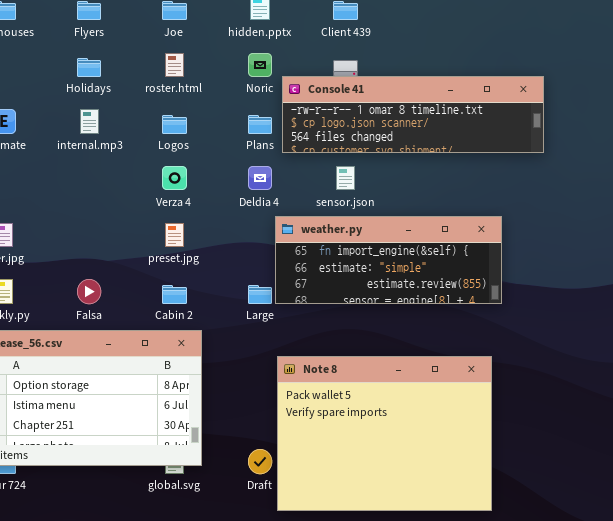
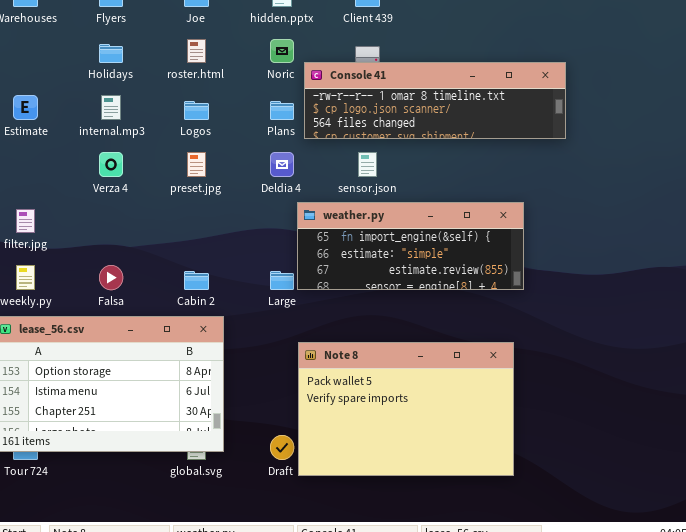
Verza 4: [162,166,187,190] -> [99,152,123,177], moved
preset.jpg: [165,223,184,247] -> [187,152,206,177], moved
Note 8: [277,356,492,511] -> [298,342,514,476], resized

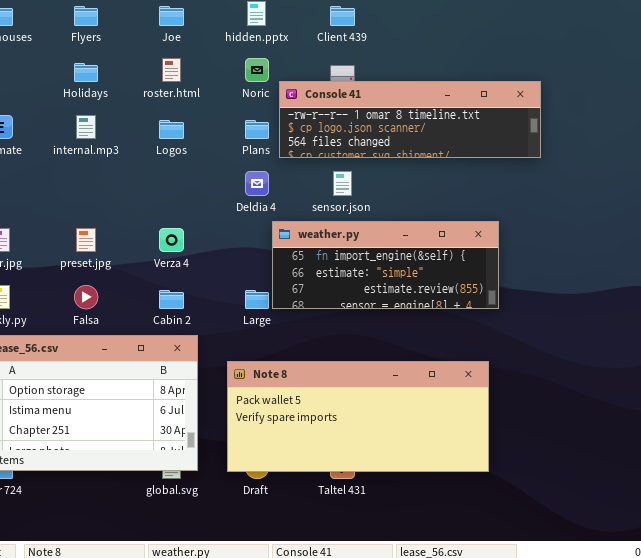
Verza 4: [99,152,123,177] -> [159,228,184,252], moved
preset.jpg: [187,152,206,177] -> [76,228,96,252], moved
Note 8: [298,342,514,476] -> [227,361,489,472], resized

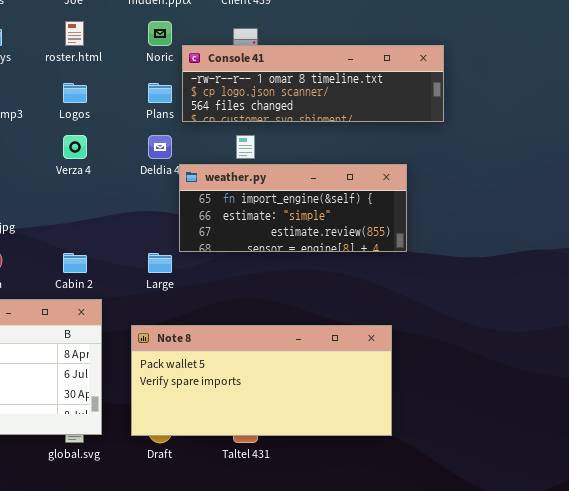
weather.py: [272,221,499,309] -> [179,164,407,252], moved
Verza 4: [159,228,184,252] -> [63,135,87,159], moved

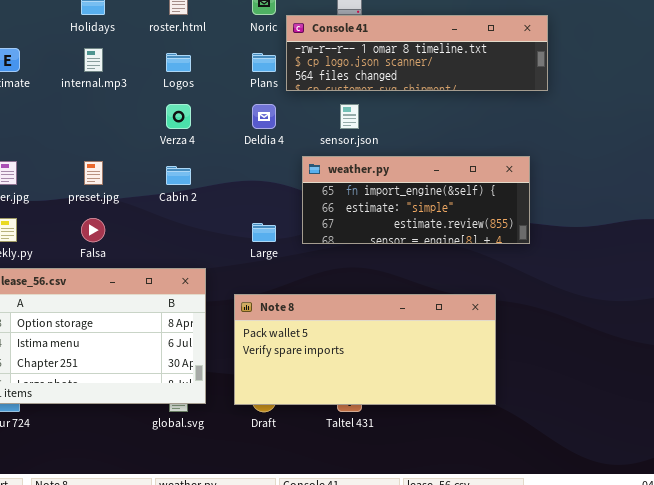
weather.py: [179,164,407,252] -> [302,156,530,244], moved
Cabin 2: [63,253,87,273] -> [166,166,191,185], moved

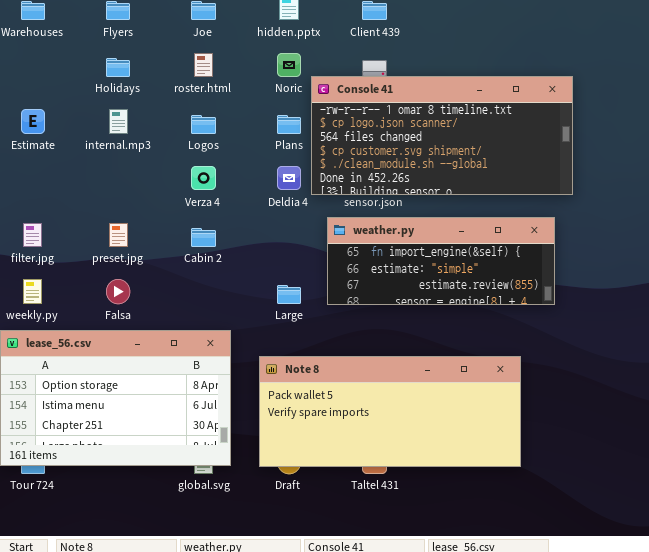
Console 41: [286,15,548,91] -> [311,76,573,195], resized

